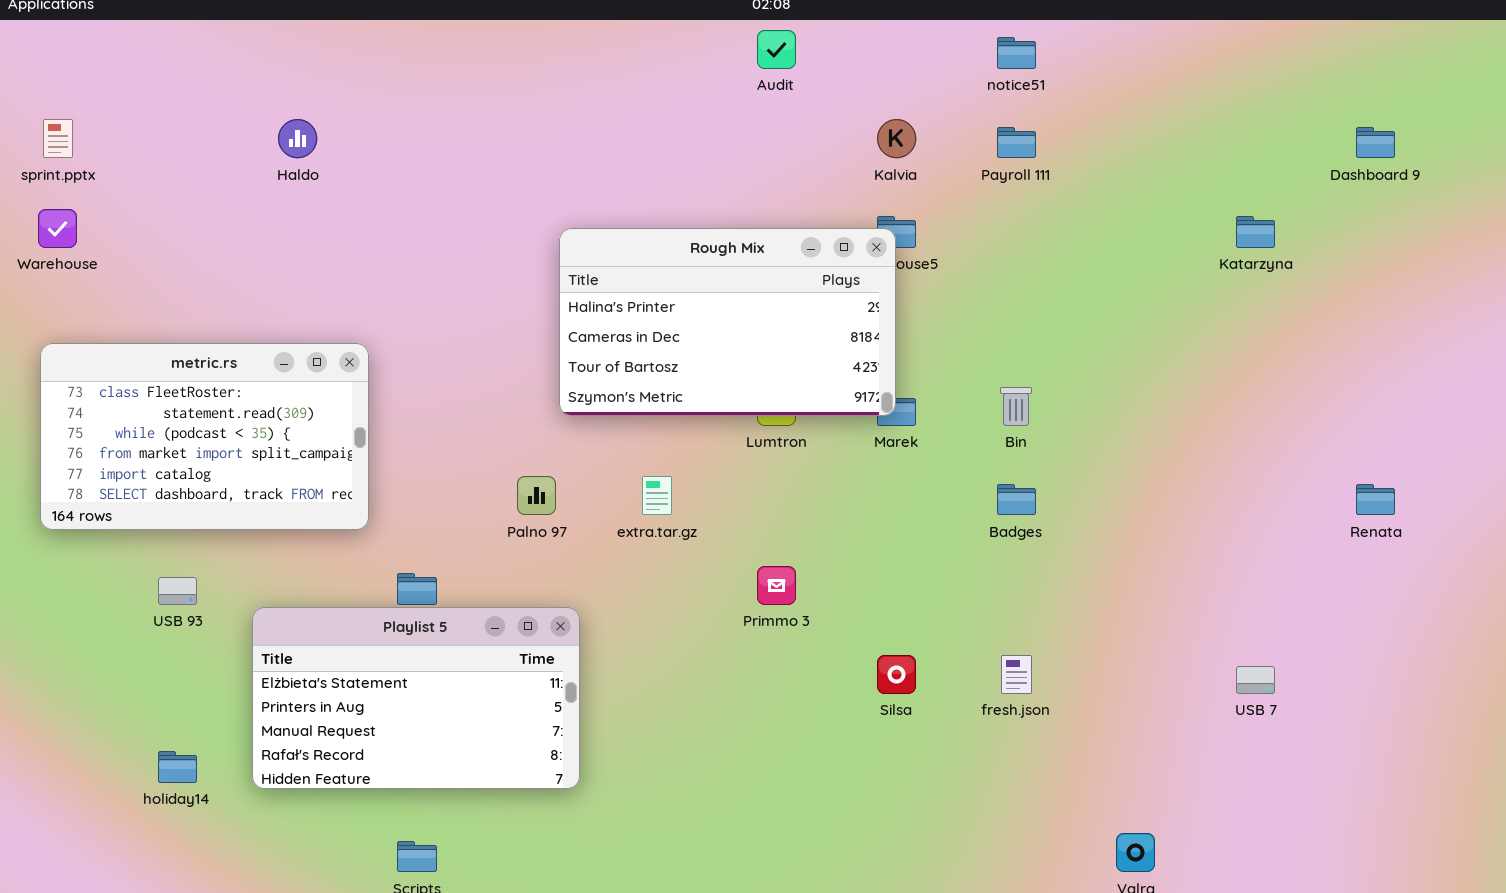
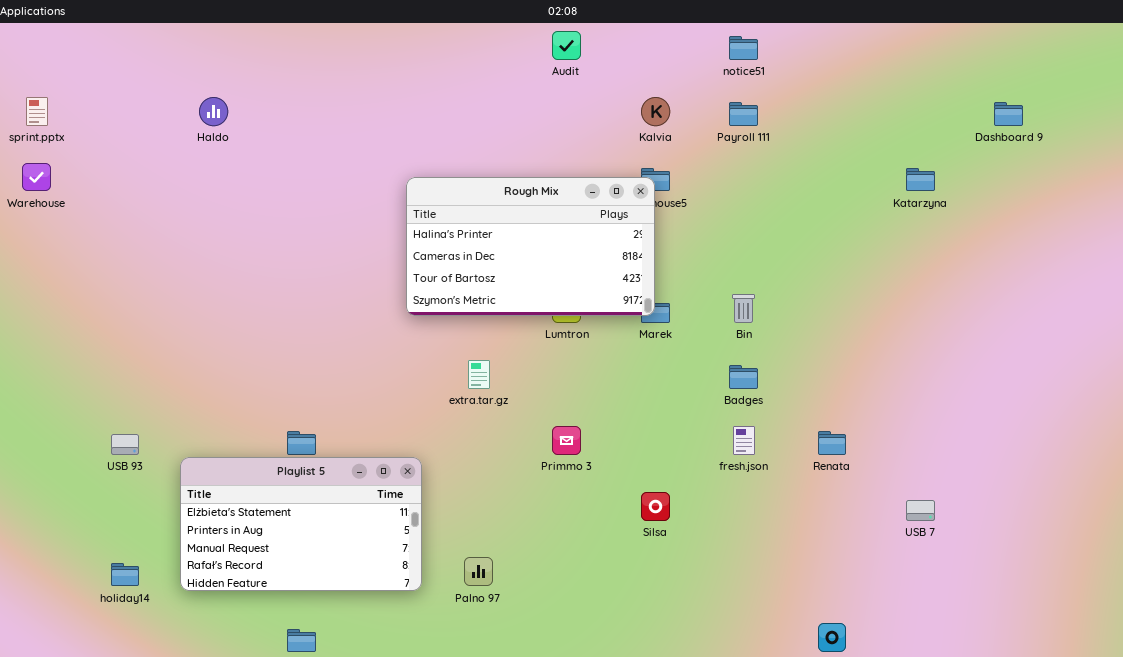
metric.rs: [40,343,369,530] -> none, closed
Palno 97: [517,476,556,515] -> [464,557,493,586], moved
Renata: [1356,484,1395,515] -> [818,431,846,455], moved
fresh.json: [1001,655,1032,694] -> [733,426,755,455], moved

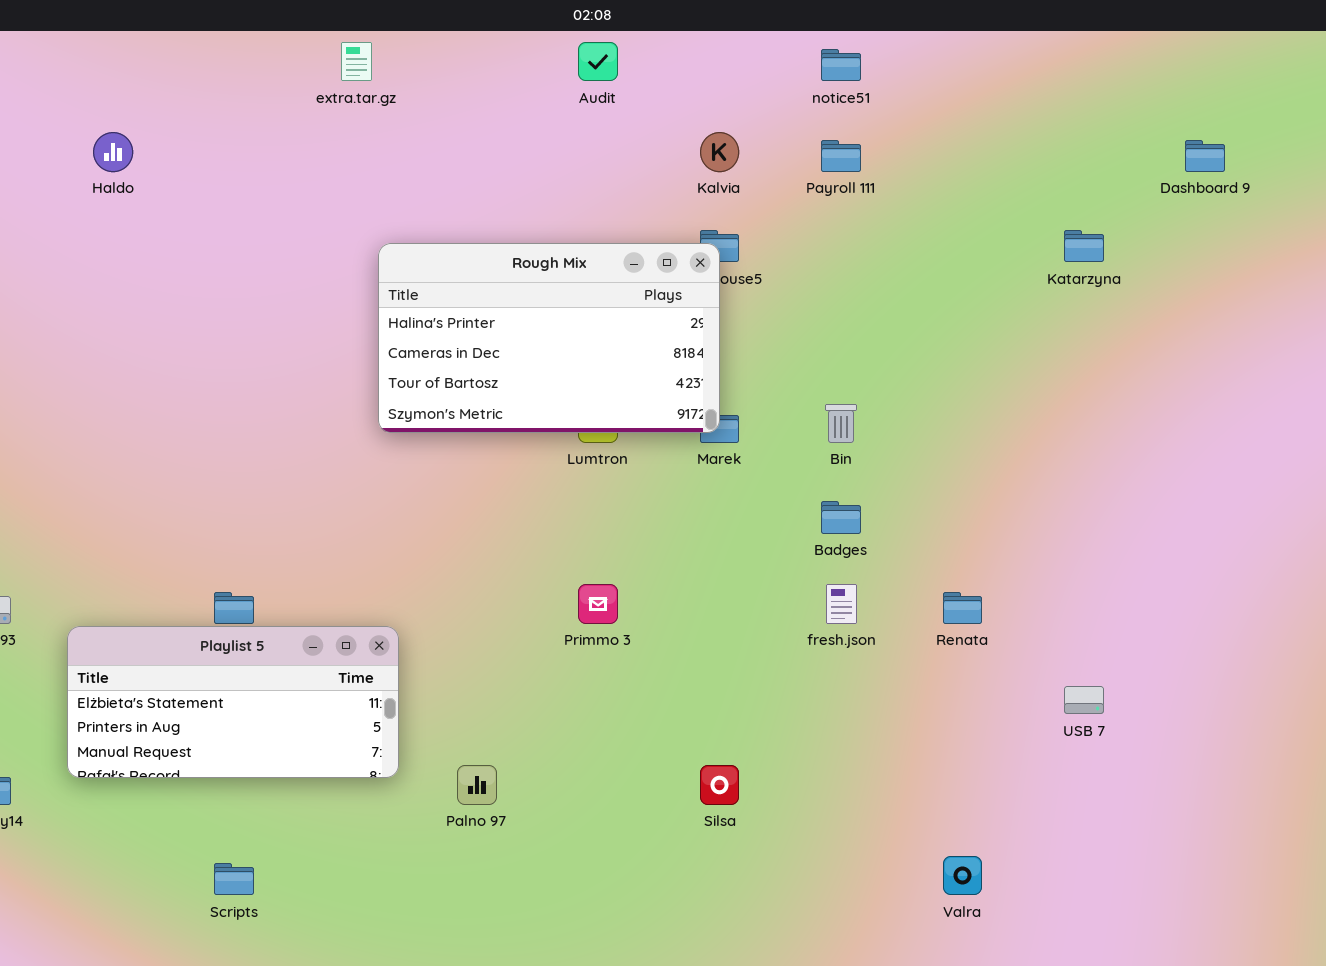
extra.tar.gz: [468,360,490,389] -> [341,42,372,81], moved
Playlist 5: [180,457,422,591] -> [67,626,399,778], resized
Silsa: [641,492,670,521] -> [700,765,739,805], moved

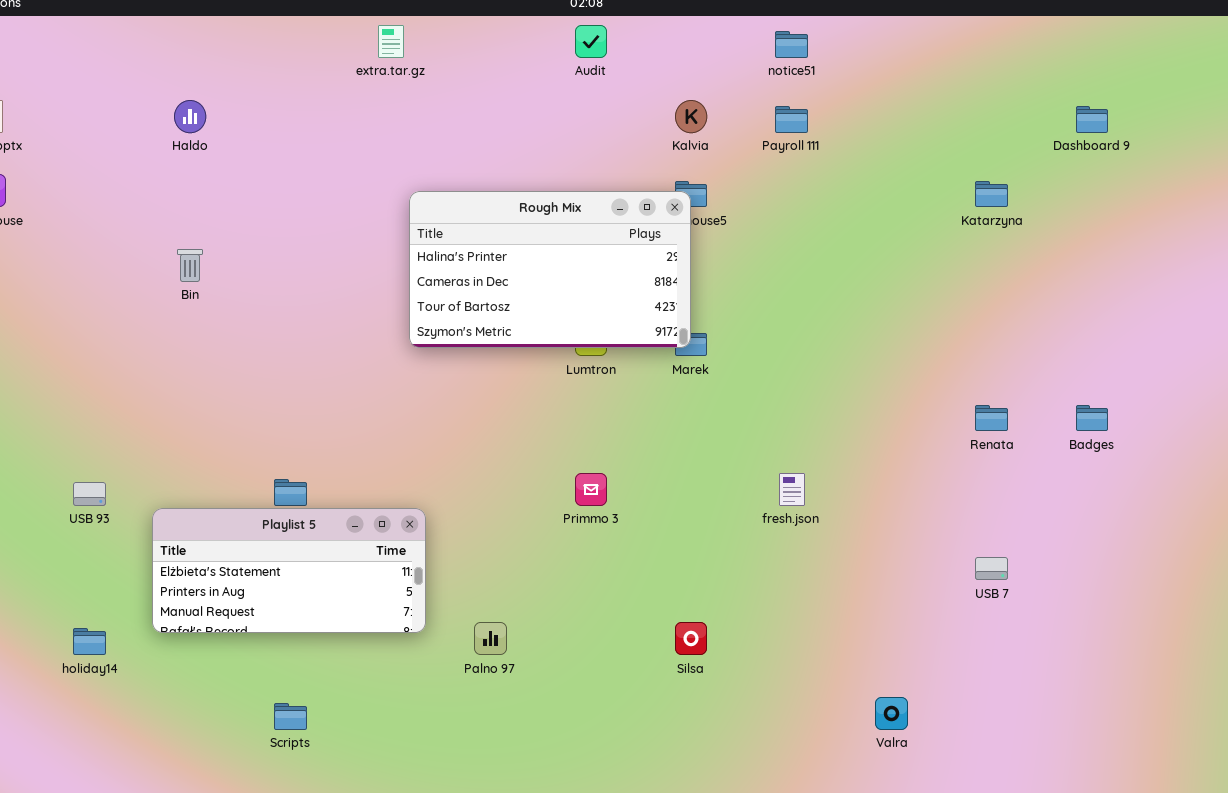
Bin: [825,404,857,443] -> [177,249,203,282], moved
Badges: [821,501,861,534] -> [1076,405,1108,431], moved
Renata: [943,592,982,624] -> [975,405,1008,431], moved

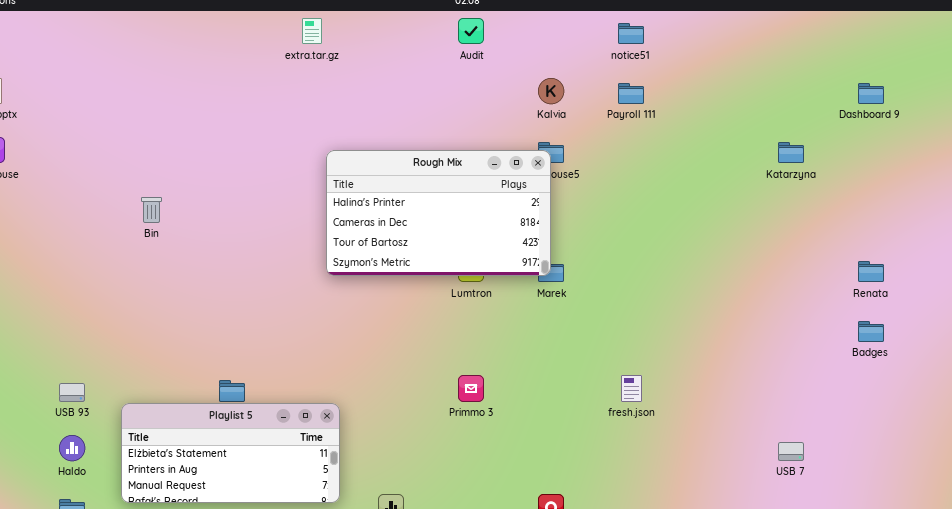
Haldo: [174,100,206,133] -> [59,435,85,461], moved
Renata: [975,405,1008,431] -> [858,261,884,282], moved

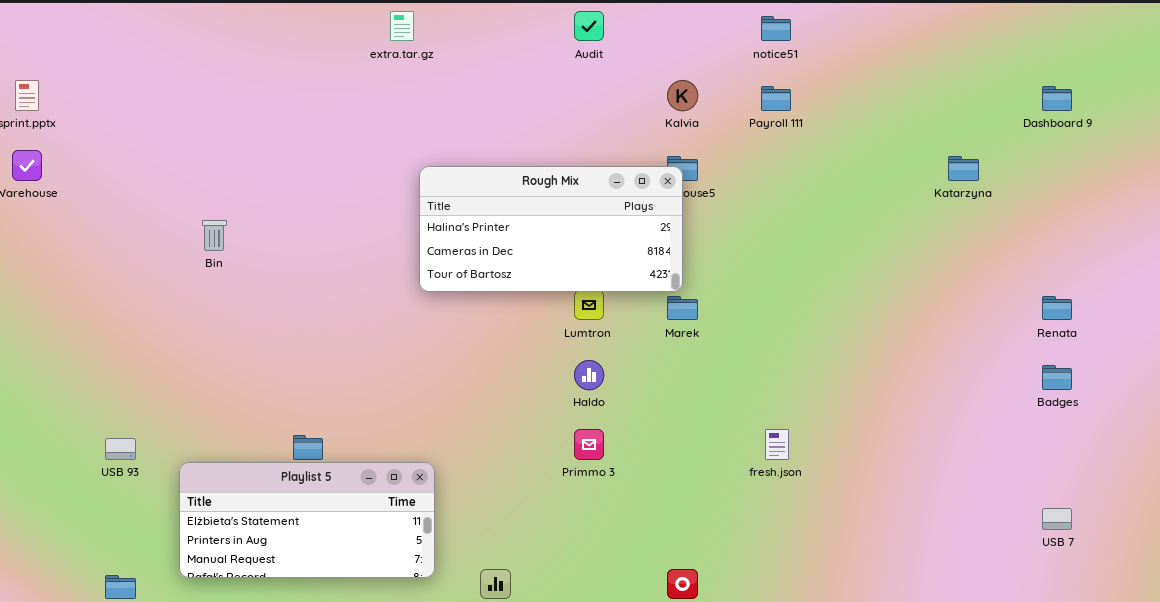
Rough Mix: [326,150,551,276] -> [419,166,683,292], resized
Haldo: [59,435,85,461] -> [574,360,604,390], moved
USB 7: [778,442,804,461] -> [1042,508,1072,530], moved

